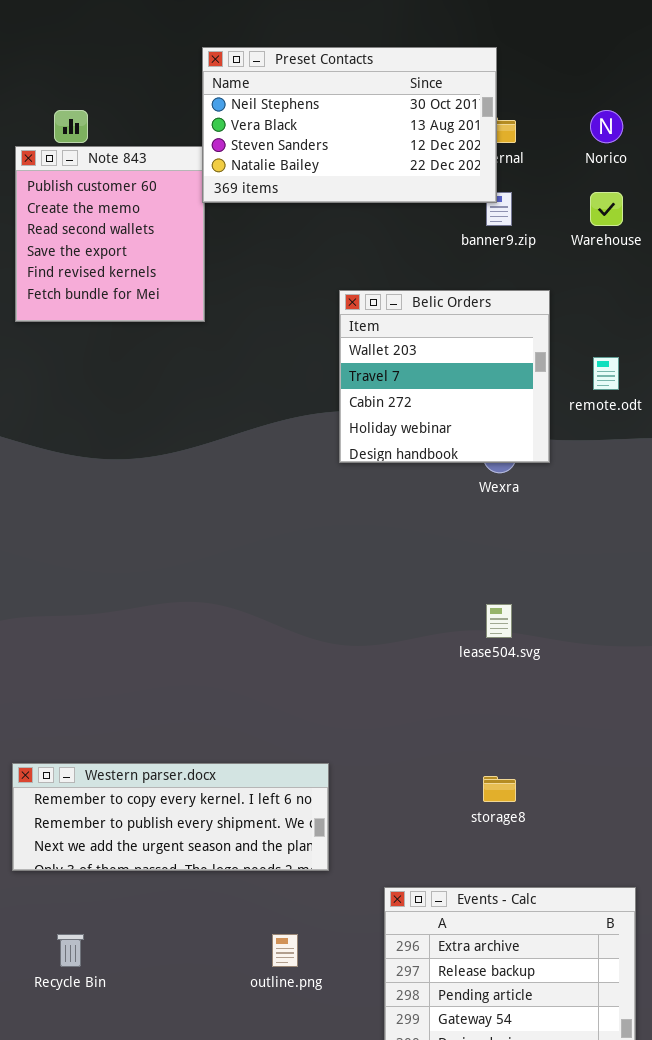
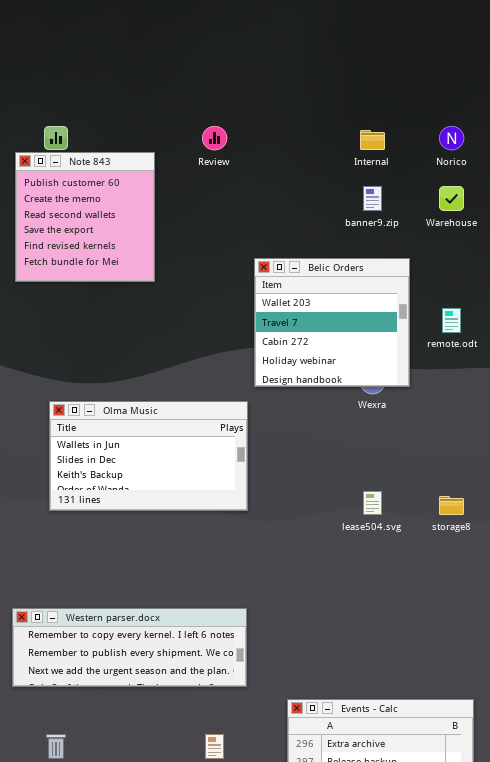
Preset Contacts: [202,47,497,203] -> none, closed
Olma Music: none -> [49,401,248,511], opened
storage8: [483,776,516,802] -> [439,496,464,515], moved

